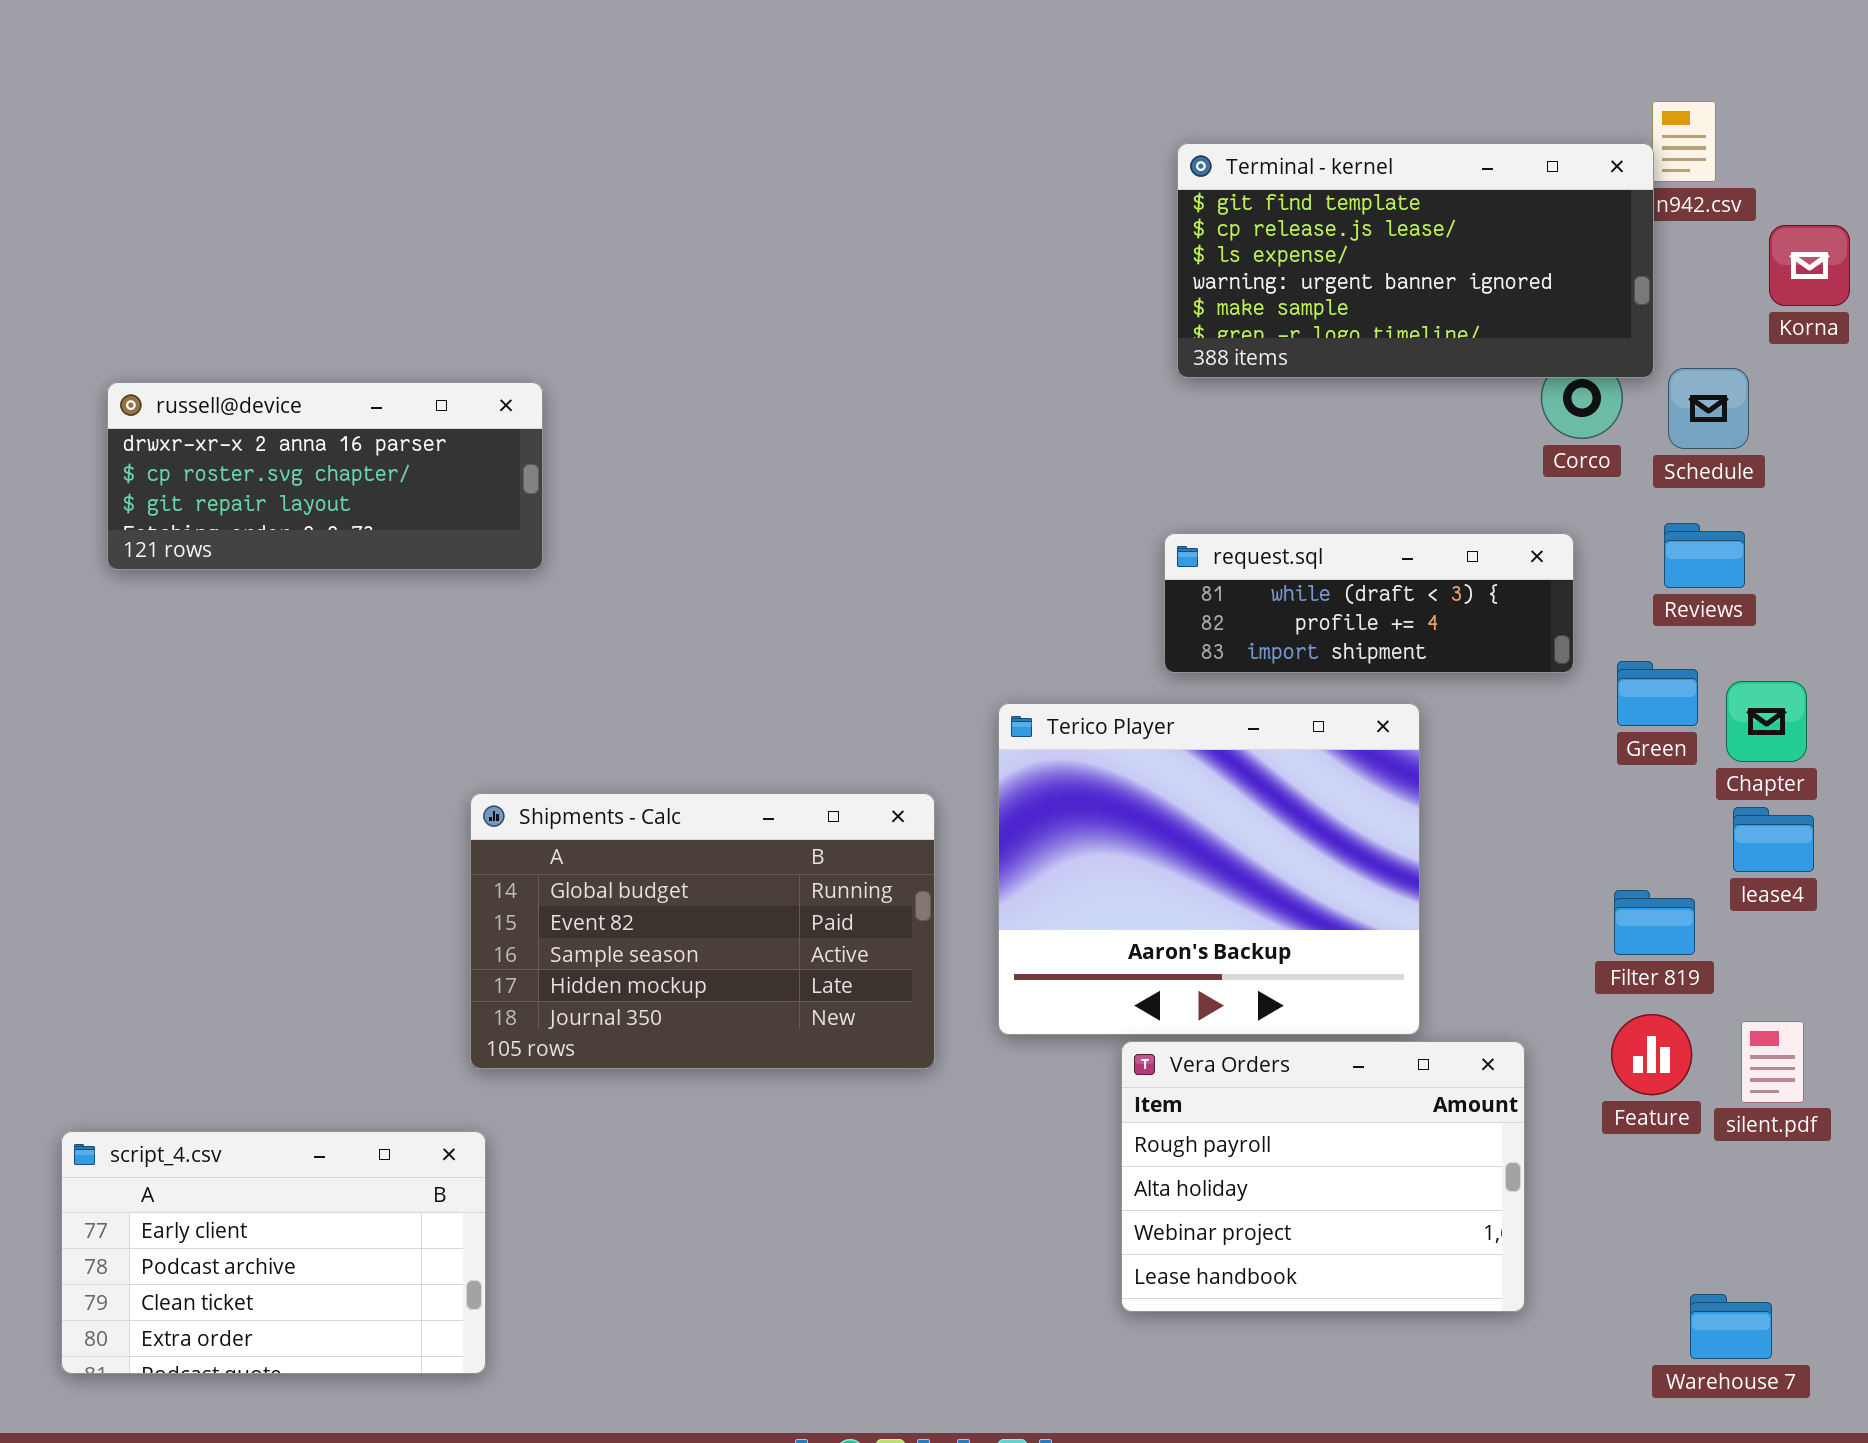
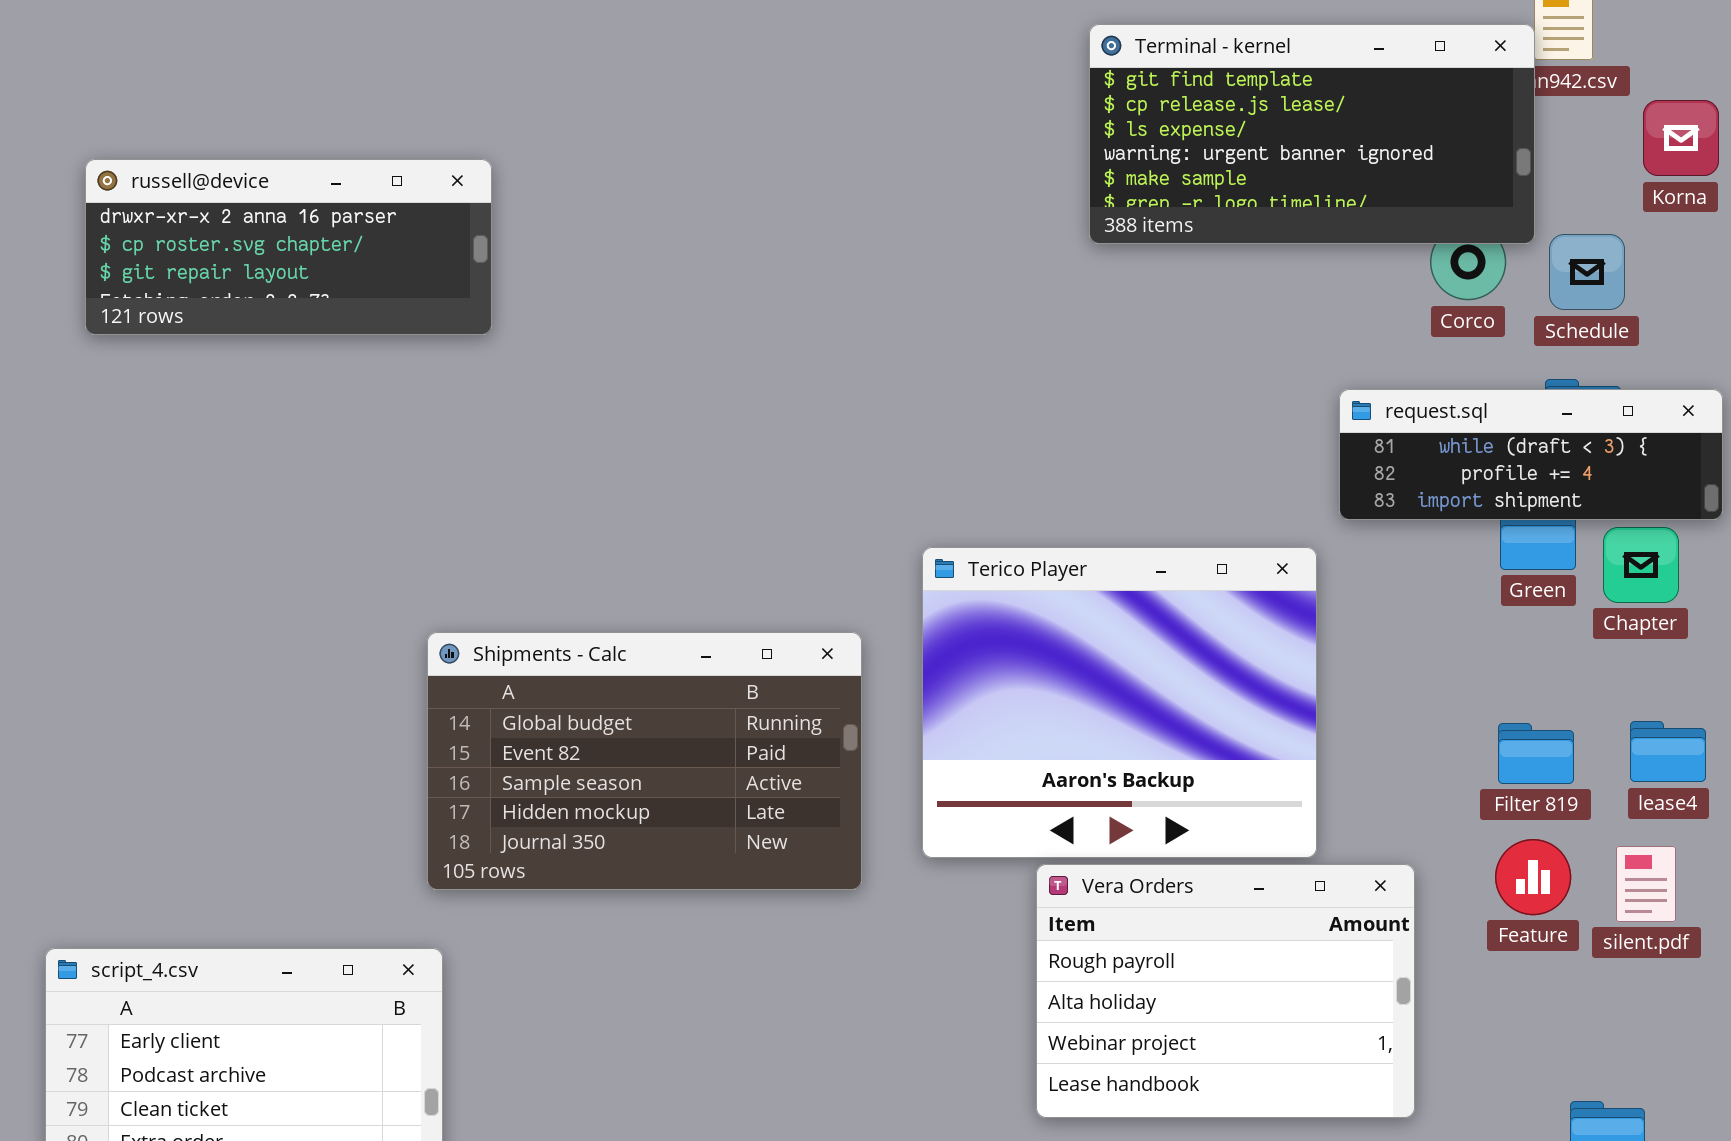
russell@device: [107,382,543,570] -> [85,159,492,335], moved
request.sql: [1164,533,1574,673] -> [1339,389,1723,520], moved
lease4: [1733,807,1814,872] -> [1630,721,1706,782], moved

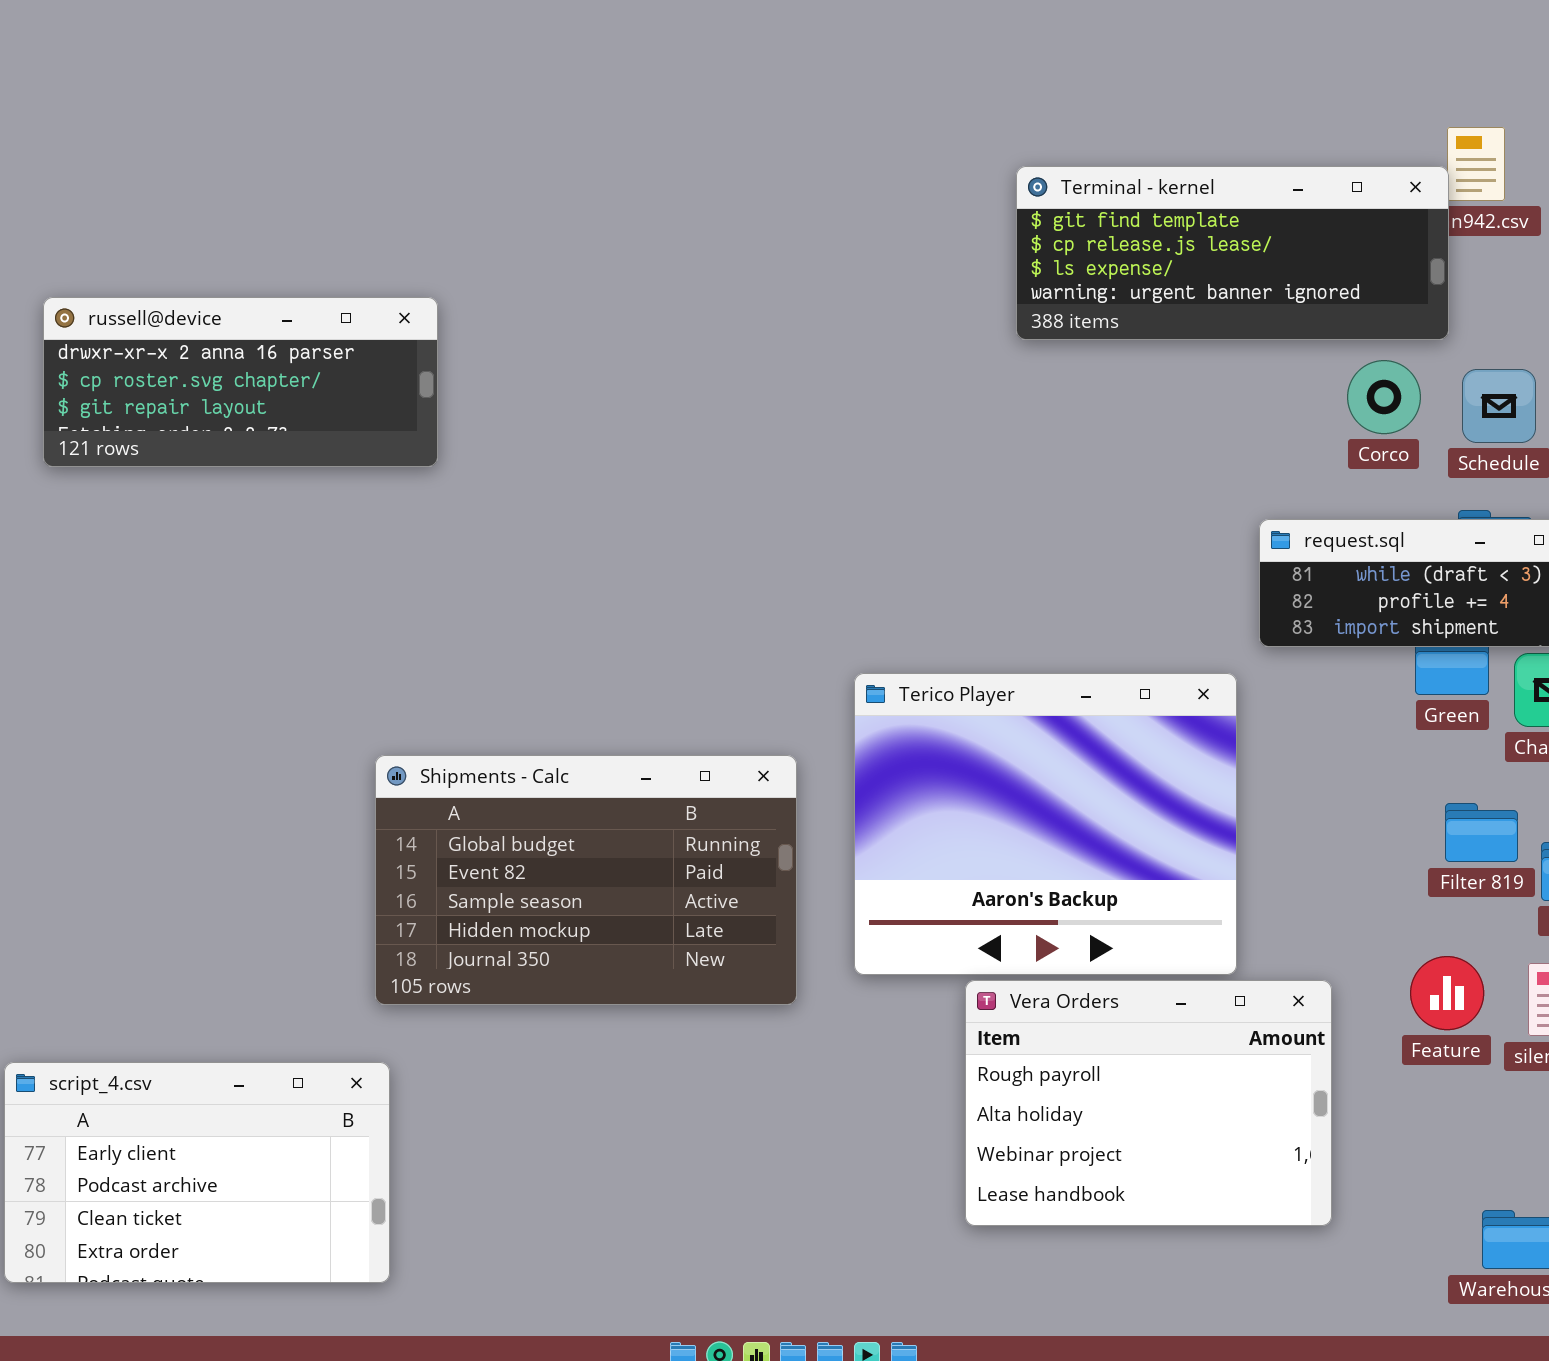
Terminal - kernel: [1089,24,1535,244] -> [1016,166,1449,340], resized
Filter 819: [1498,723,1574,784] -> [1445,803,1518,862], moved

